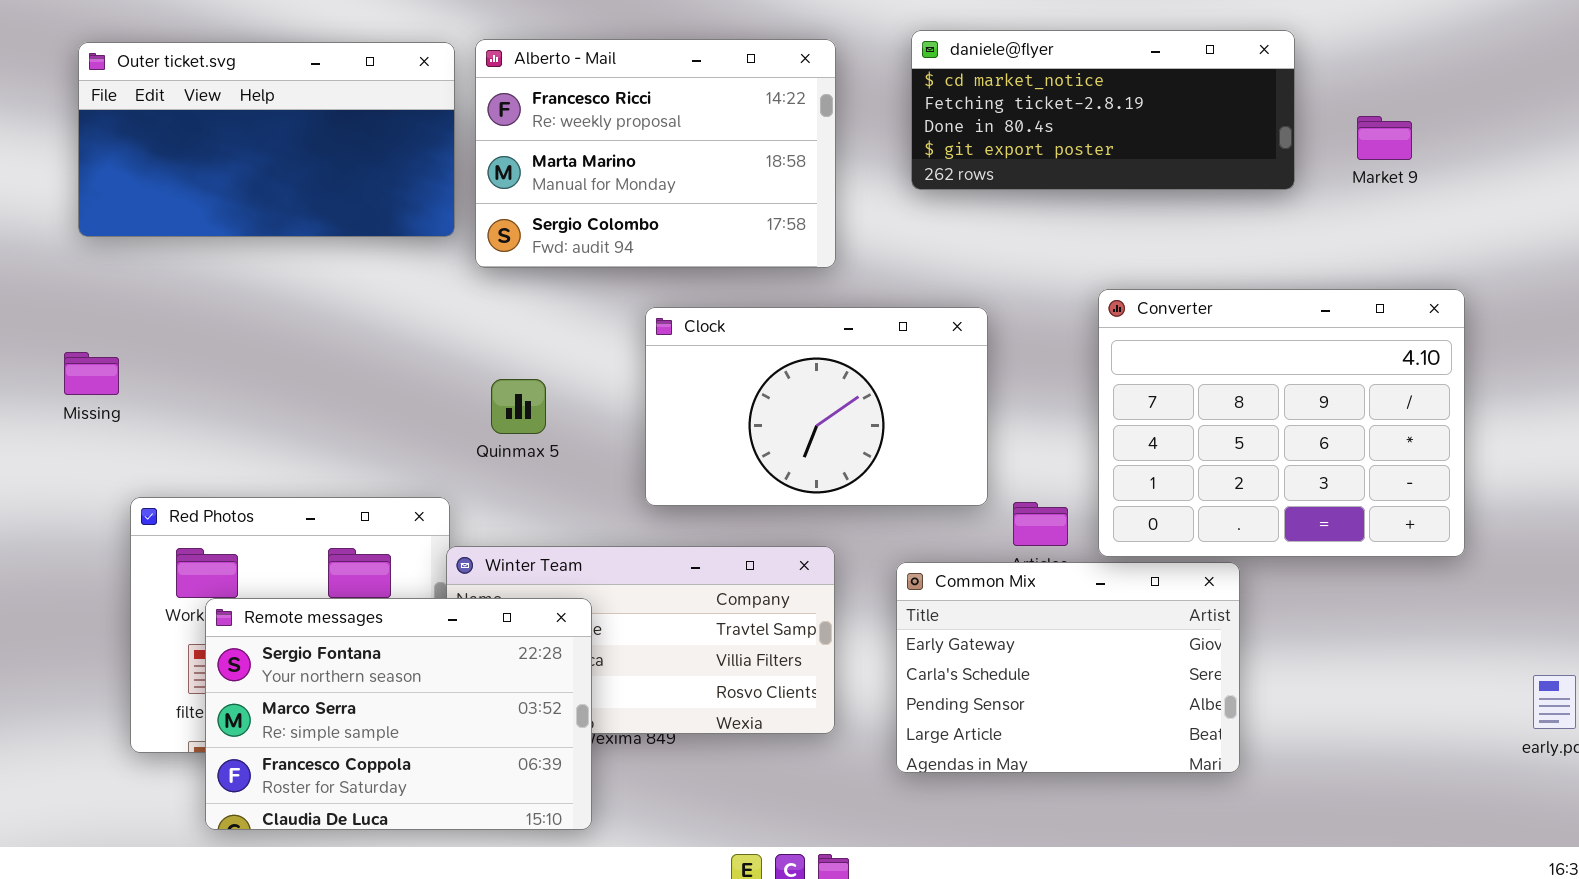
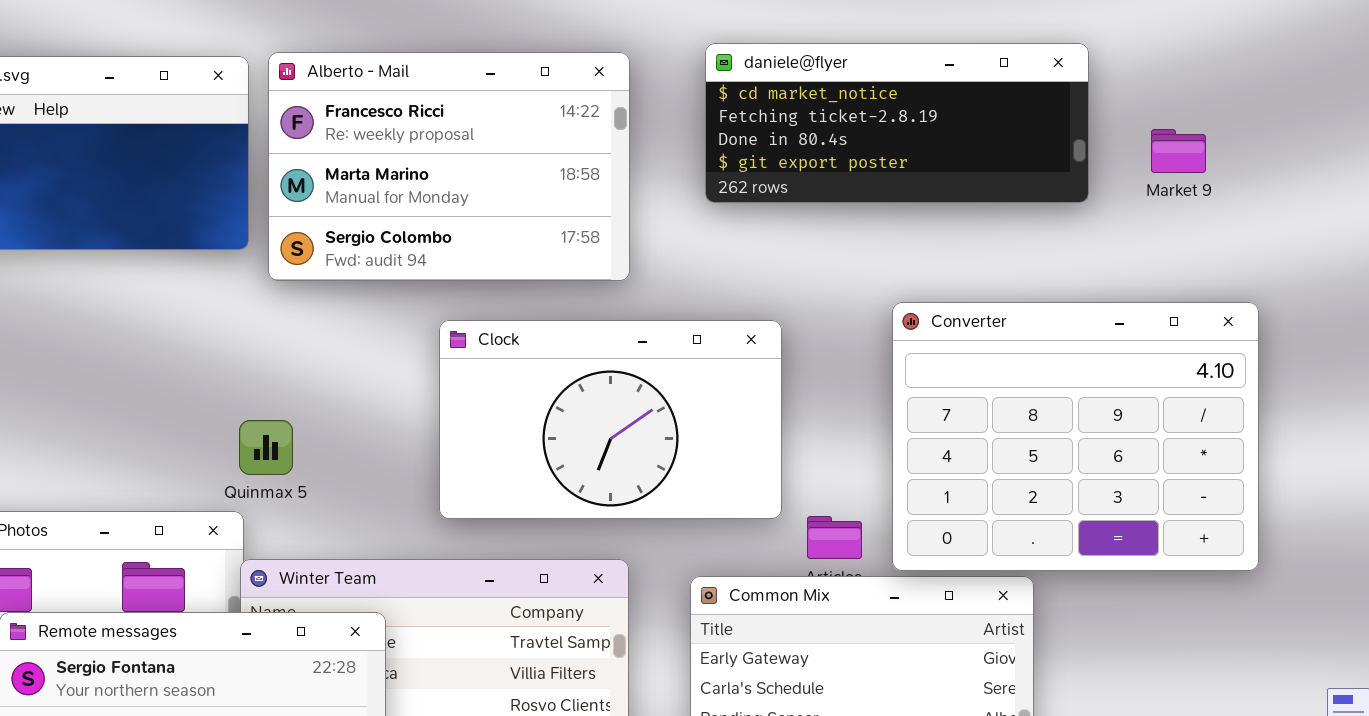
Quinmax 5: [491,379,546,434] -> [239,420,293,475], moved

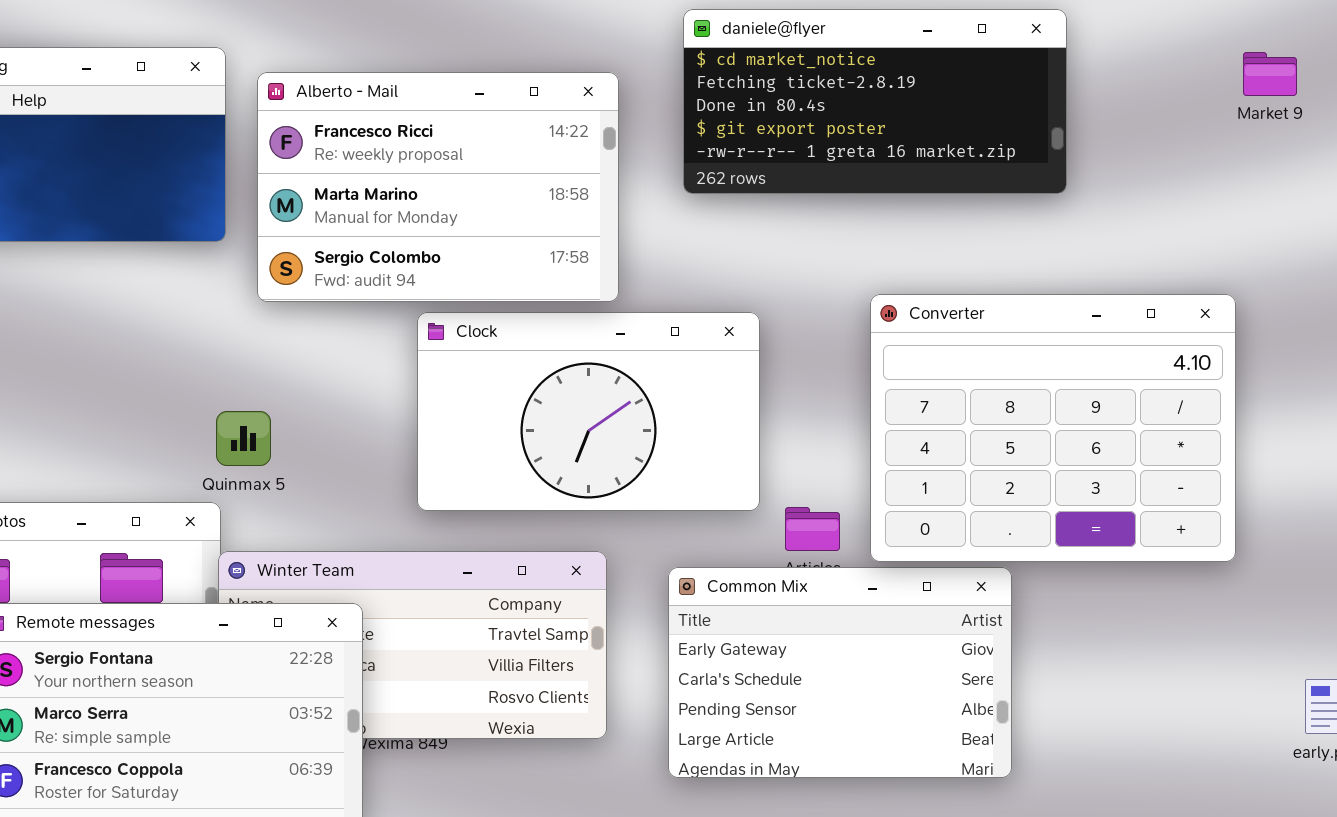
daniele@flyer: [705,43,1089,203] -> [683,9,1067,194], resized
Alberto - Mail: [268,52,630,281] -> [257,72,619,302], moved
Market 9: [1151,129,1206,173] -> [1243,52,1297,96], moved

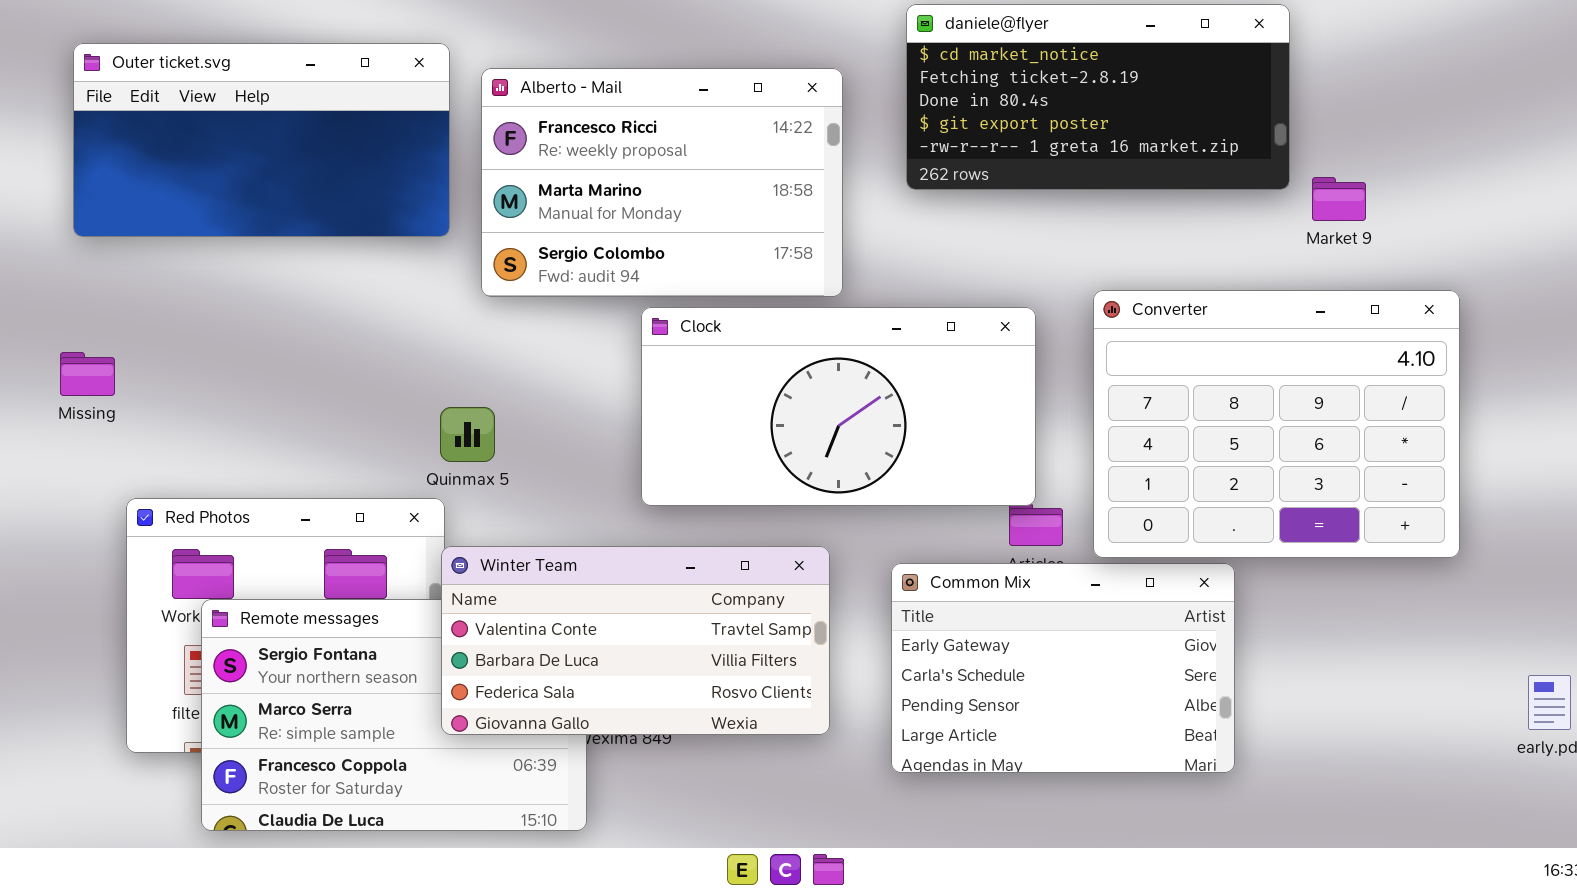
Market 9: [1243,52,1297,96] -> [1312,177,1366,221], moved
Clock: [417,312,760,511] -> [641,307,1036,506], resized
Winter Team: [218,551,607,739] -> [441,546,830,735], raised

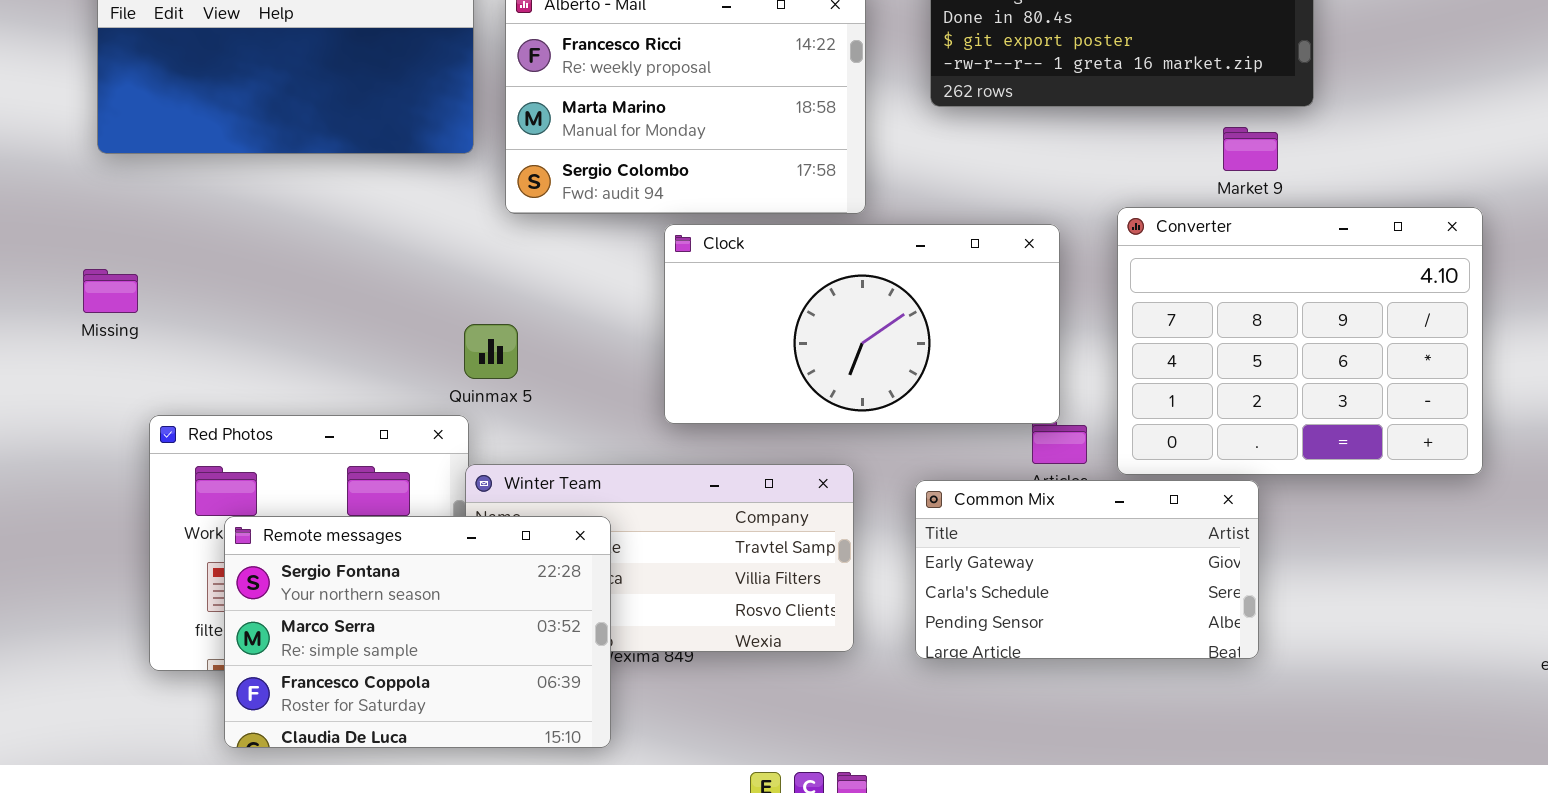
Market 9: [1312,177,1366,221] -> [1223,127,1278,171], moved
Common Mix: [891,563,1235,773] -> [915,480,1259,659], resized
Remote messages: [201,599,587,831] -> [224,516,611,748], raised

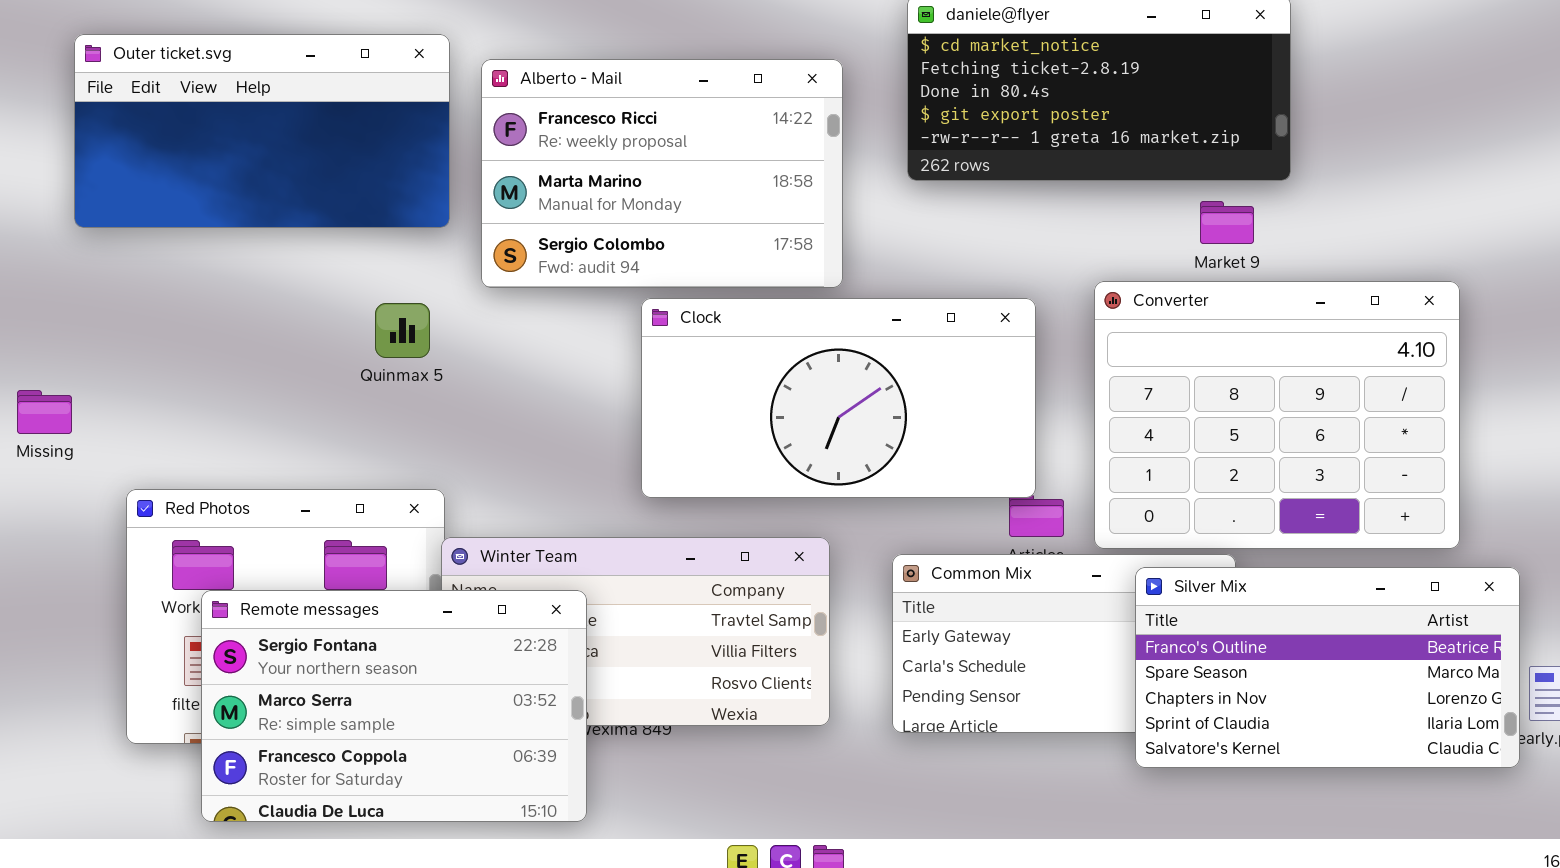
Missing: [83,269,138,313] -> [17,390,72,434], moved
Quinmax 5: [464,324,518,379] -> [375,303,430,358], moved
Silver Mix: none -> [1135,567,1520,768], opened

